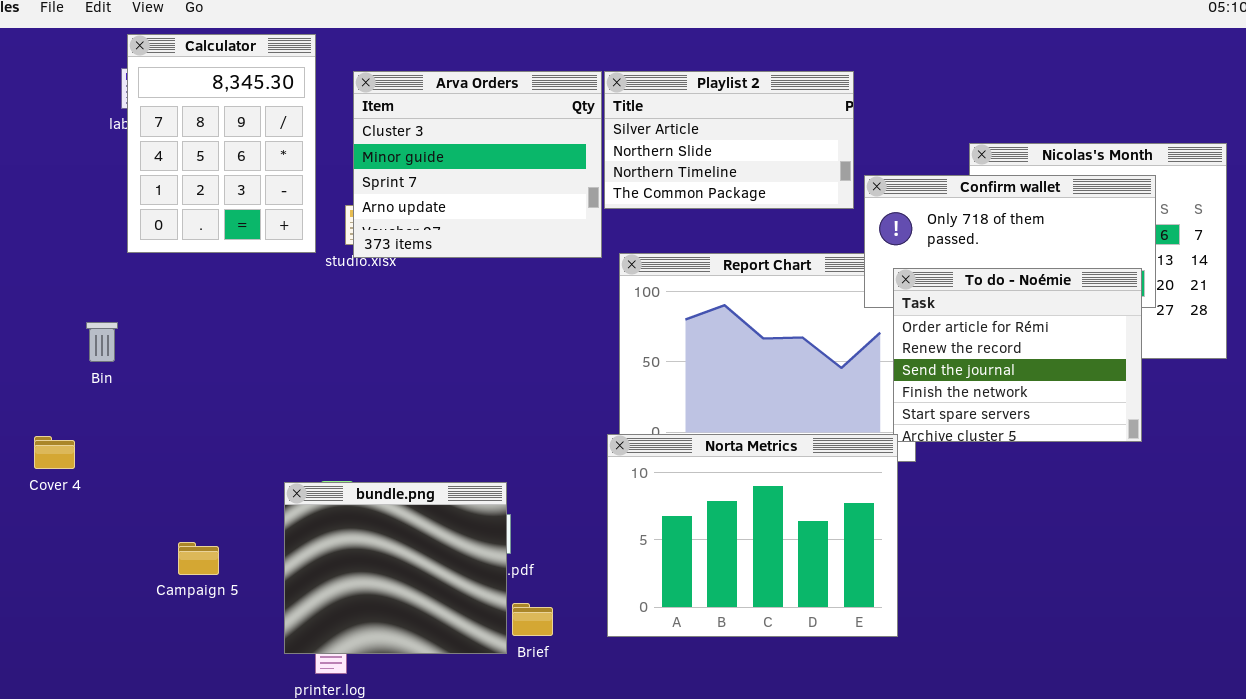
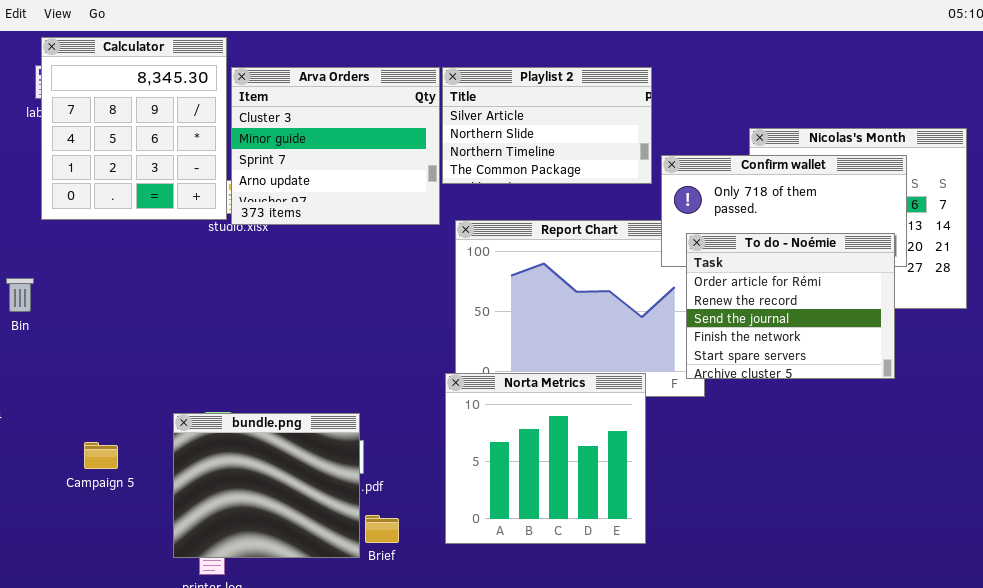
Calculator: [127,34,316,253] -> [41,37,227,220], resized
Norta Metrics: [607,434,898,637] -> [445,373,646,544], resized
Campaign 5: [178,542,219,575] -> [84,442,118,469], moved

